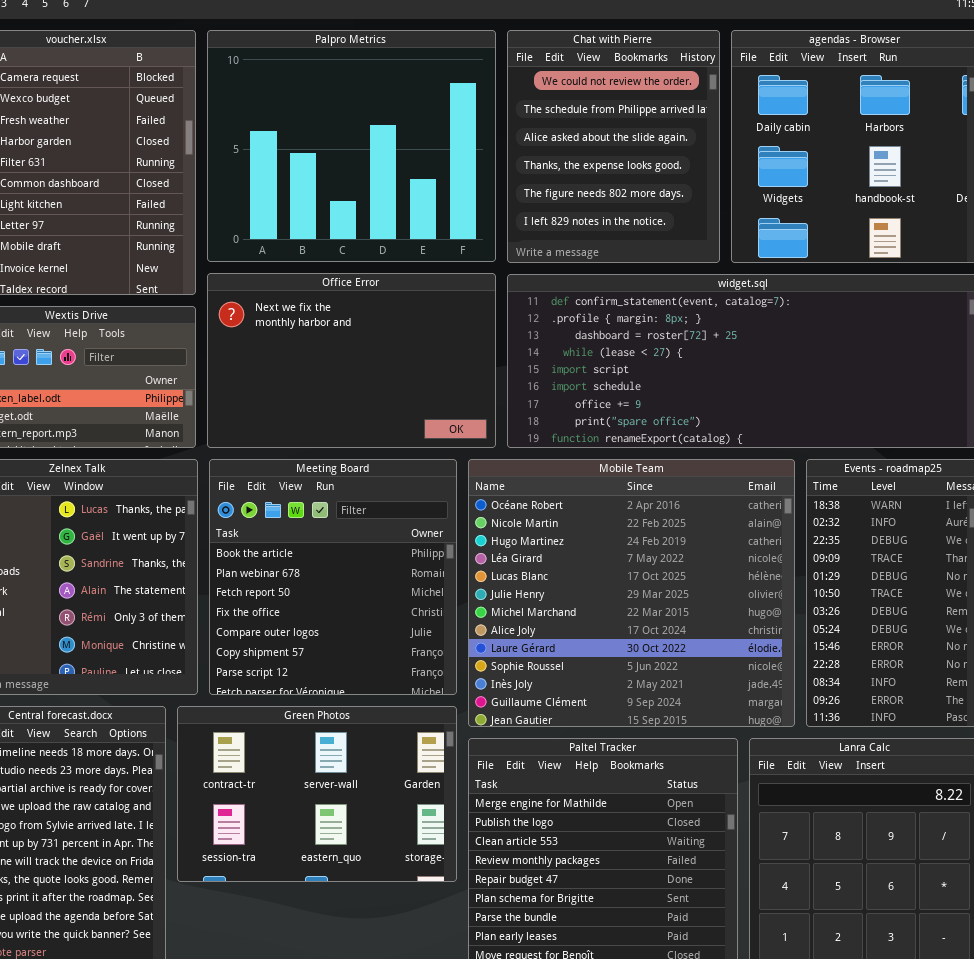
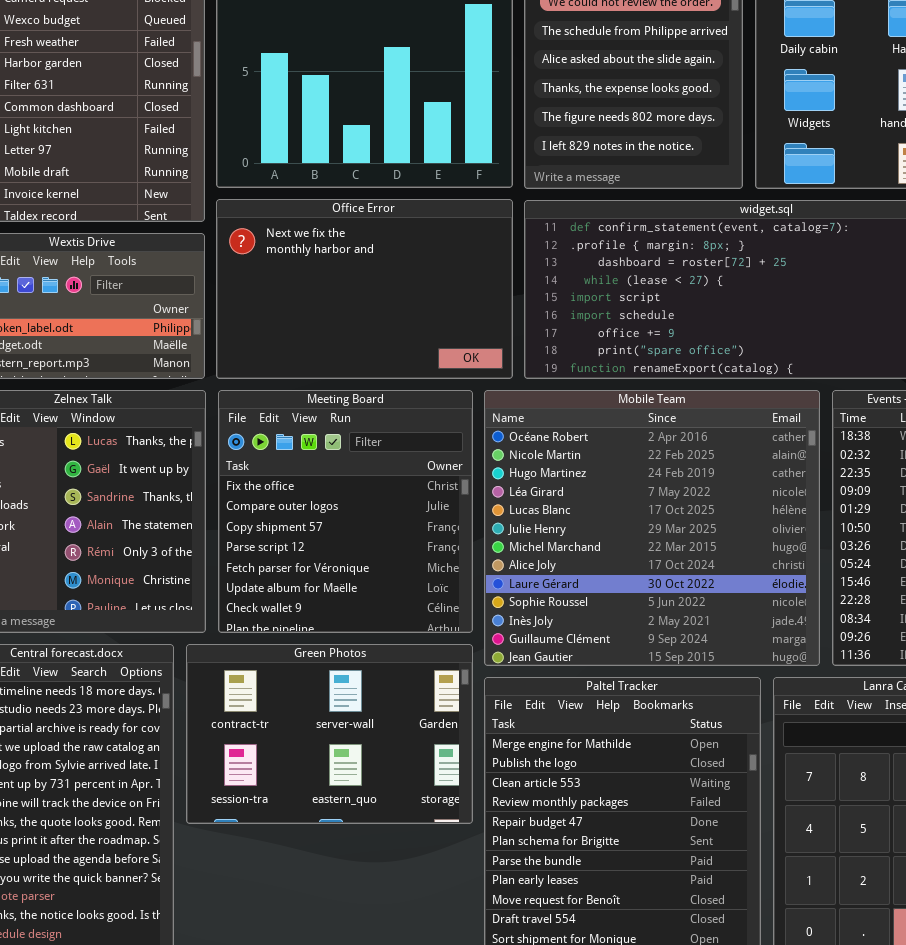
Meeting Board: [209,459,457,695] -> [218,390,473,633], scrolled down 3 rows

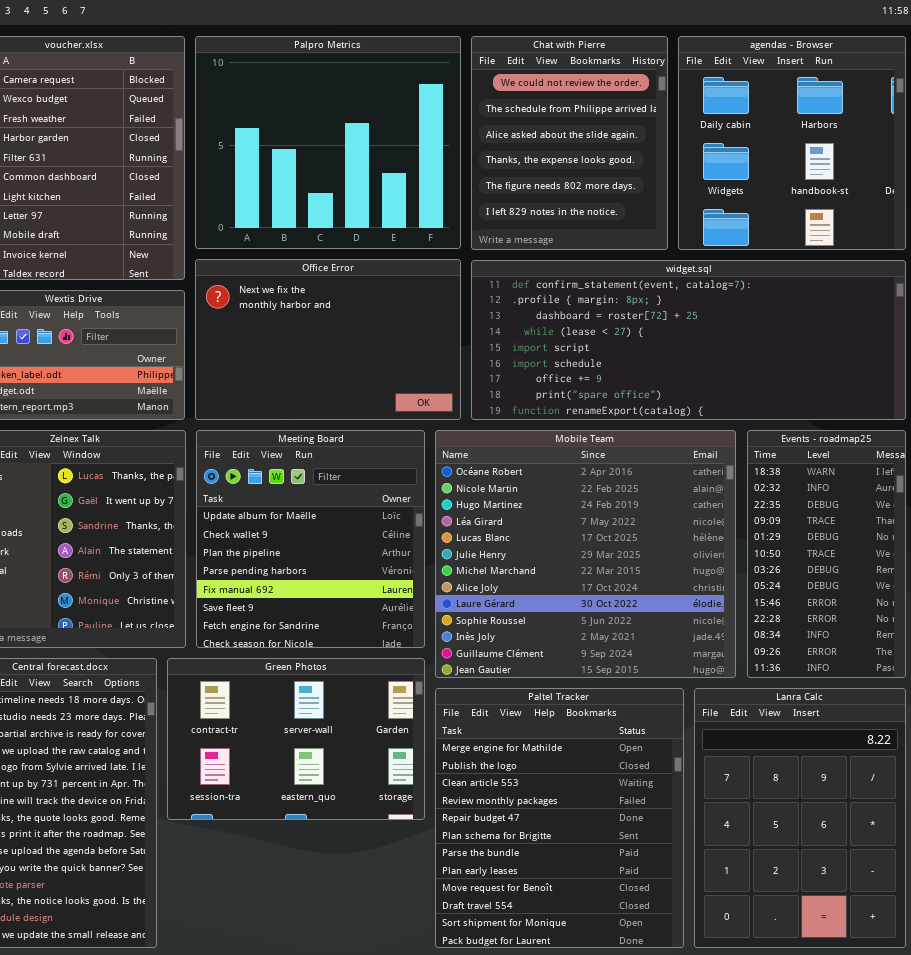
Meeting Board: [218,390,473,633] -> [196,430,425,648], scrolled down 5 rows

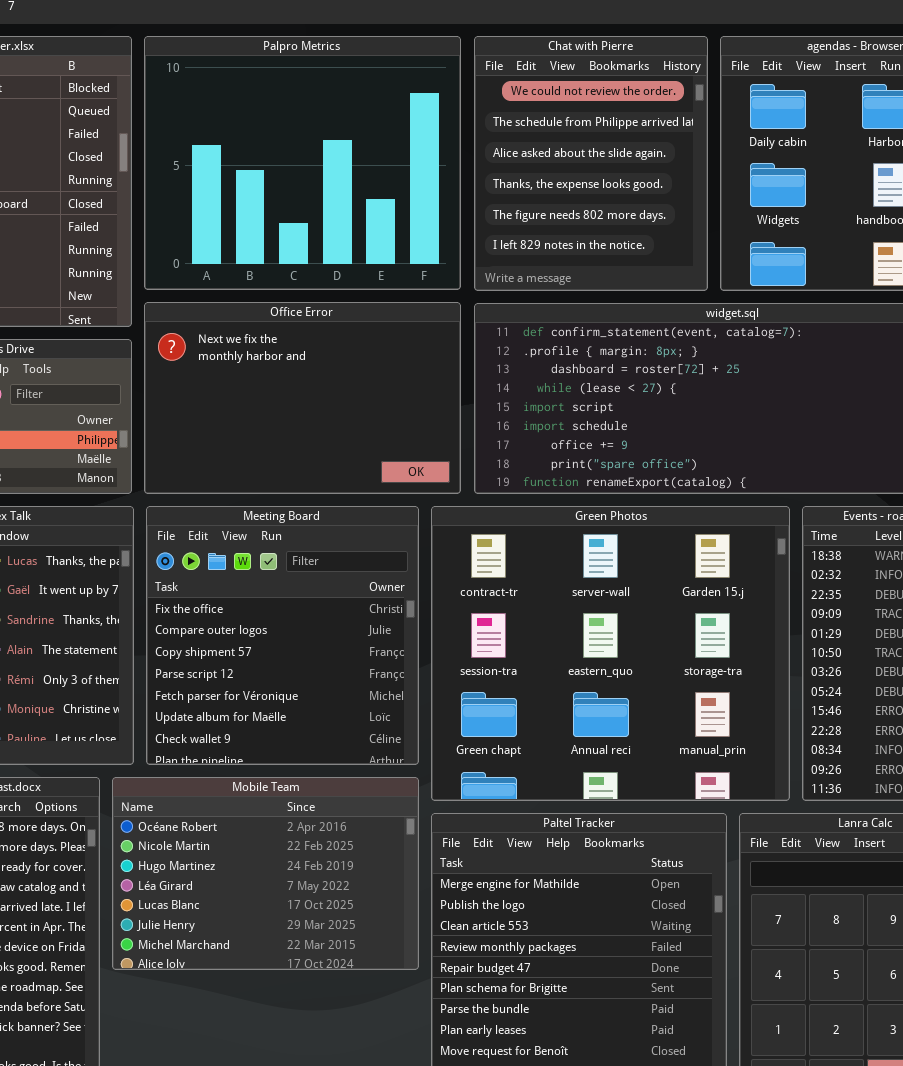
Meeting Board: [196,430,425,648] -> [146,506,419,765], scrolled up 5 rows
Mobile Team: [435,430,736,678] -> [112,777,419,970], moved, resized
Green Photos: [167,658,425,820] -> [431,506,790,801], moved, resized

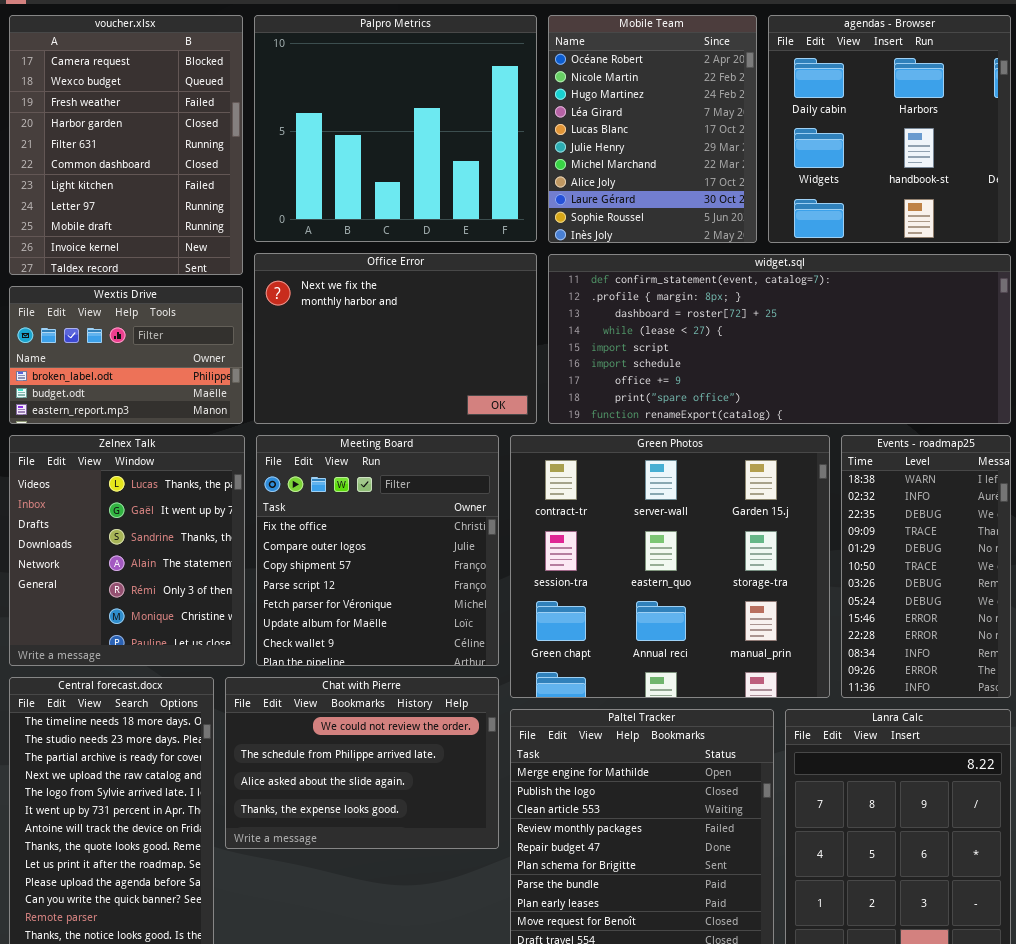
Chat with Pierre: [474,36,708,291] -> [225,677,499,849], moved, resized
Mobile Team: [112,777,419,970] -> [548,15,757,243], moved, resized

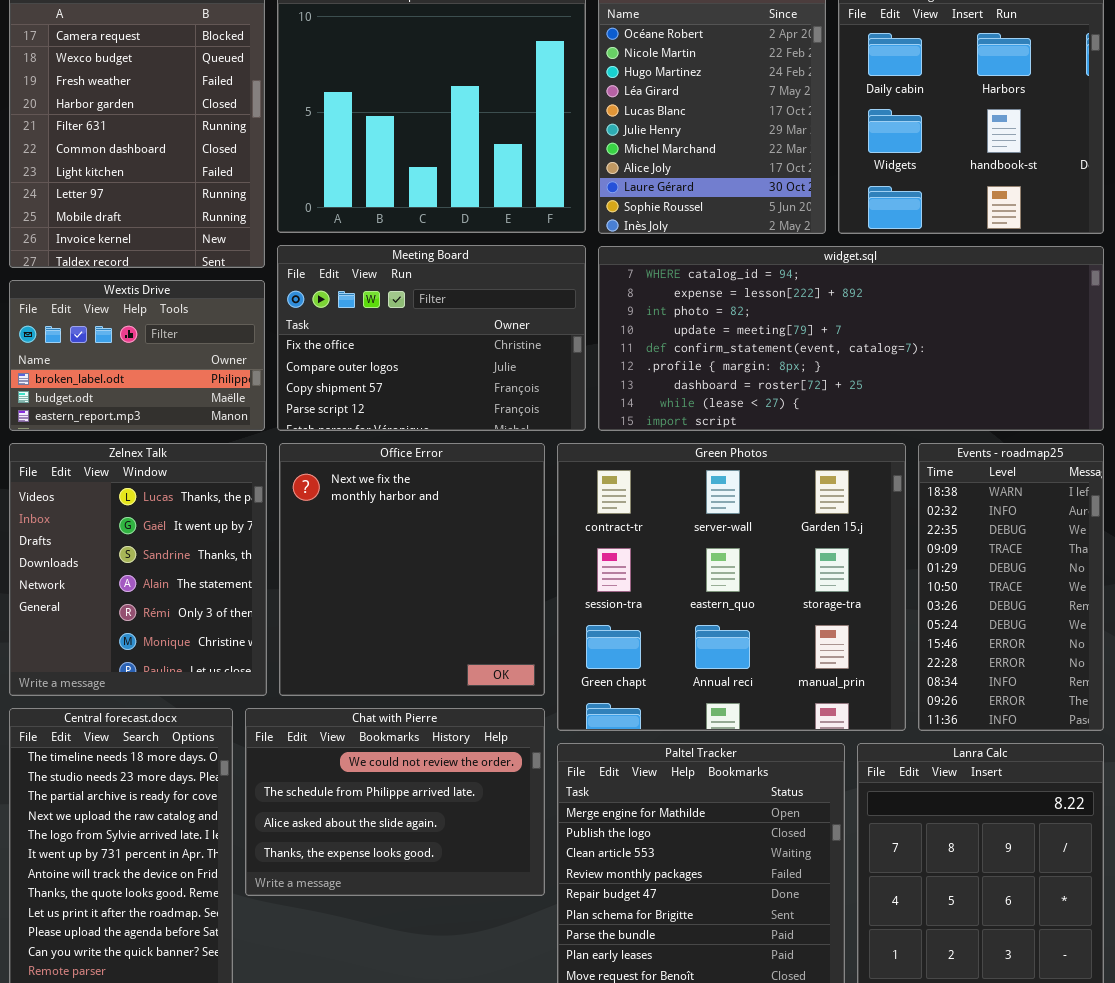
Office Error: [254,253,537,424] -> [279,443,545,696], moved, resized
widget.sql: [548,254,1011,424] -> [598,246,1104,431], scrolled up 4 rows
Meeting Board: [256,435,499,666] -> [277,245,586,431], moved, resized

